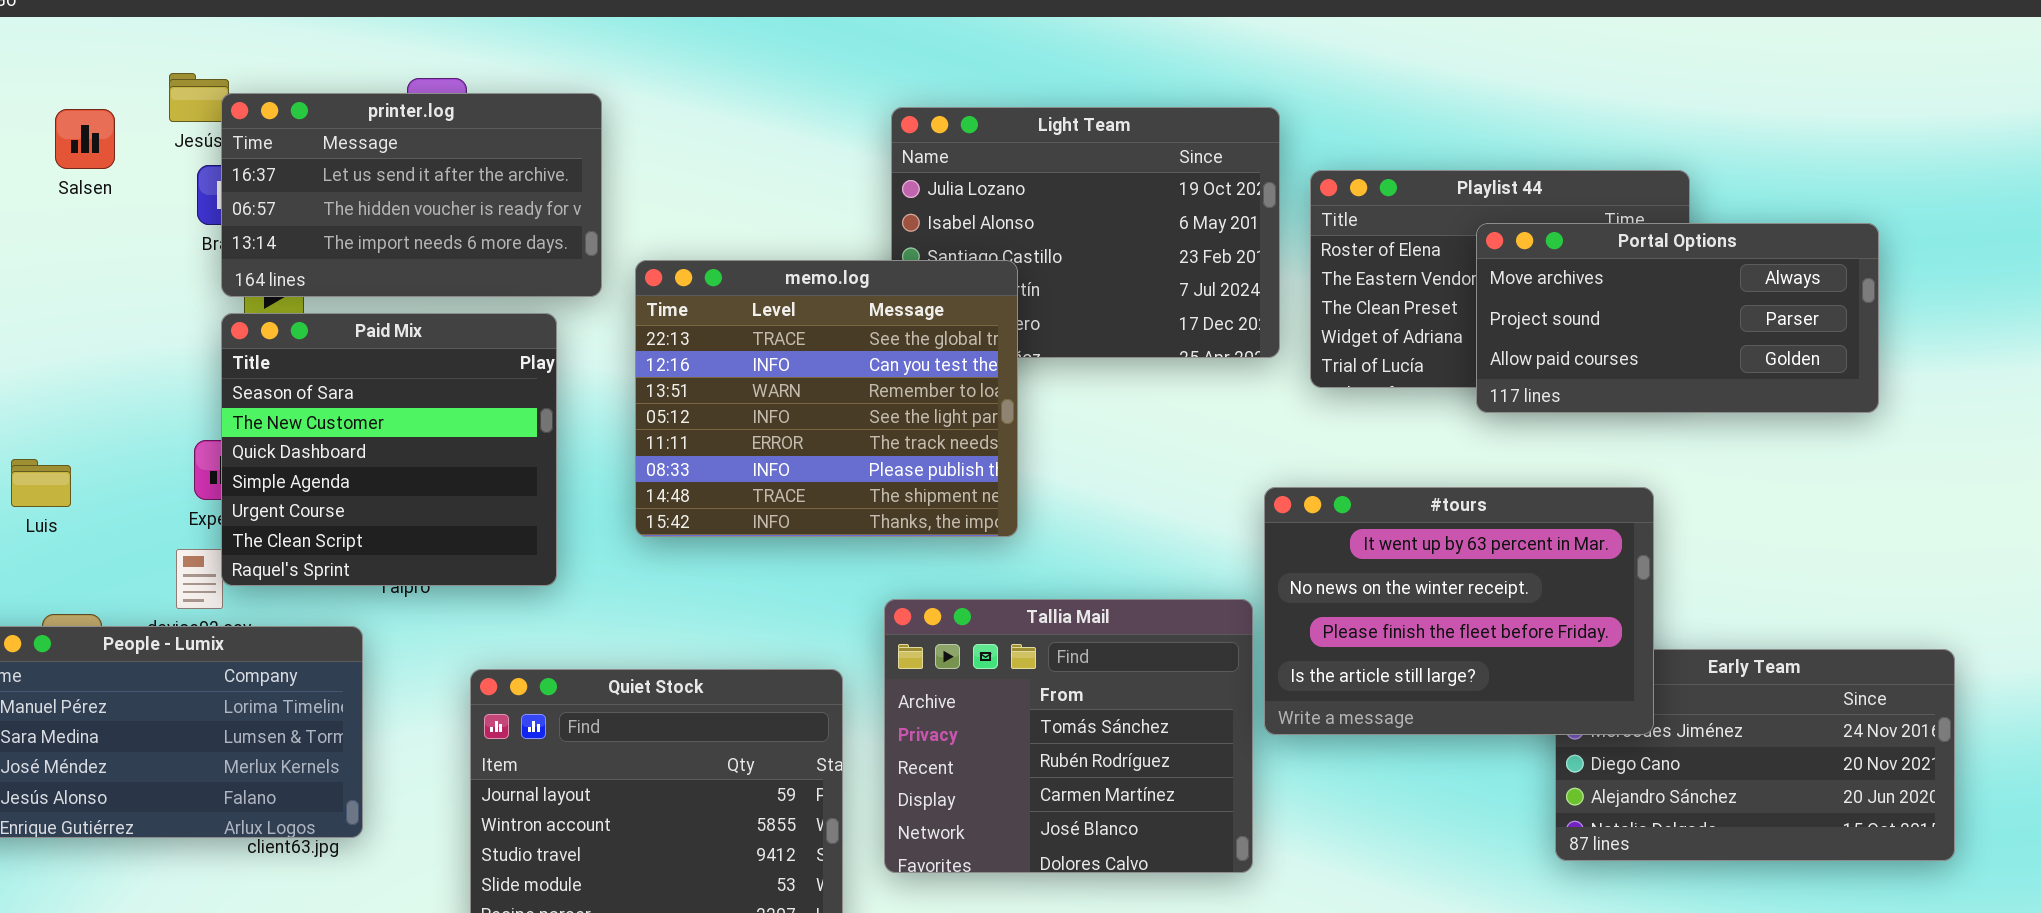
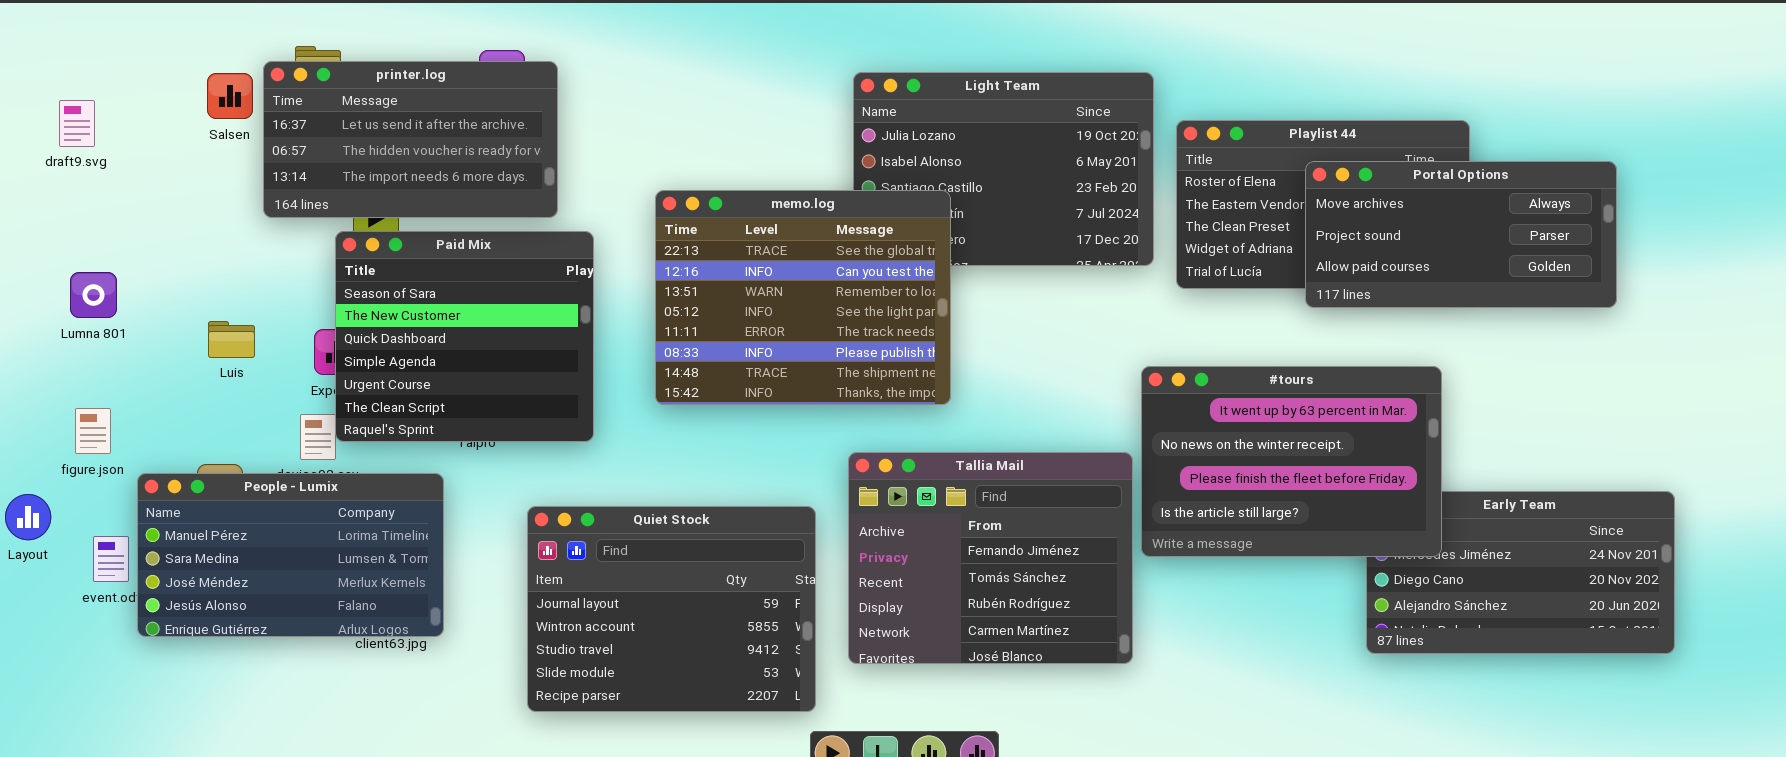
printer.log: [221,93,602,297] -> [263,61,558,218], moved
Luis: [11,459,71,507] -> [208,321,255,358], moved
Tallia Mail: [884,599,1253,873] -> [848,452,1133,664], scrolled up 1 row

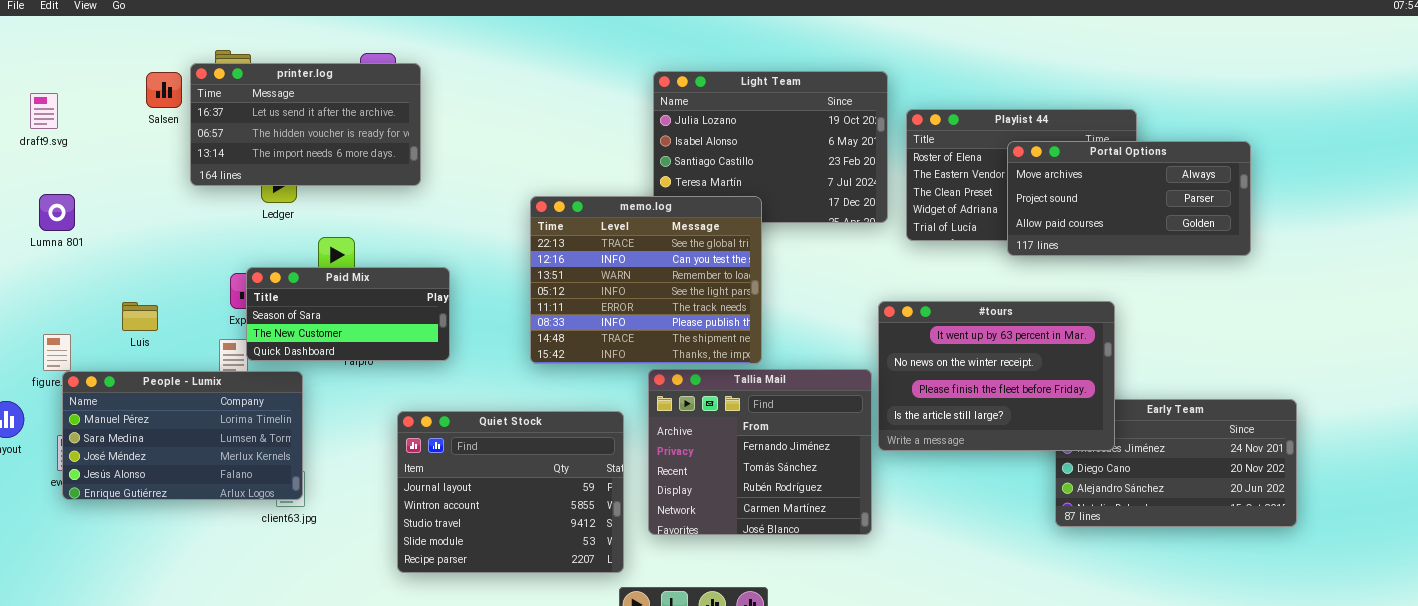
memo.log: [655,190,951,405] -> [530,196,762,364], moved
Paid Mix: [335,231,594,442] -> [246,267,450,361], resized
Lumna 801: [70,272,117,318] -> [39,194,75,231], moved
Luis: [208,321,255,358] -> [122,302,158,331], moved
People - Lumix: [137,473,444,637] -> [62,371,303,500], moved

